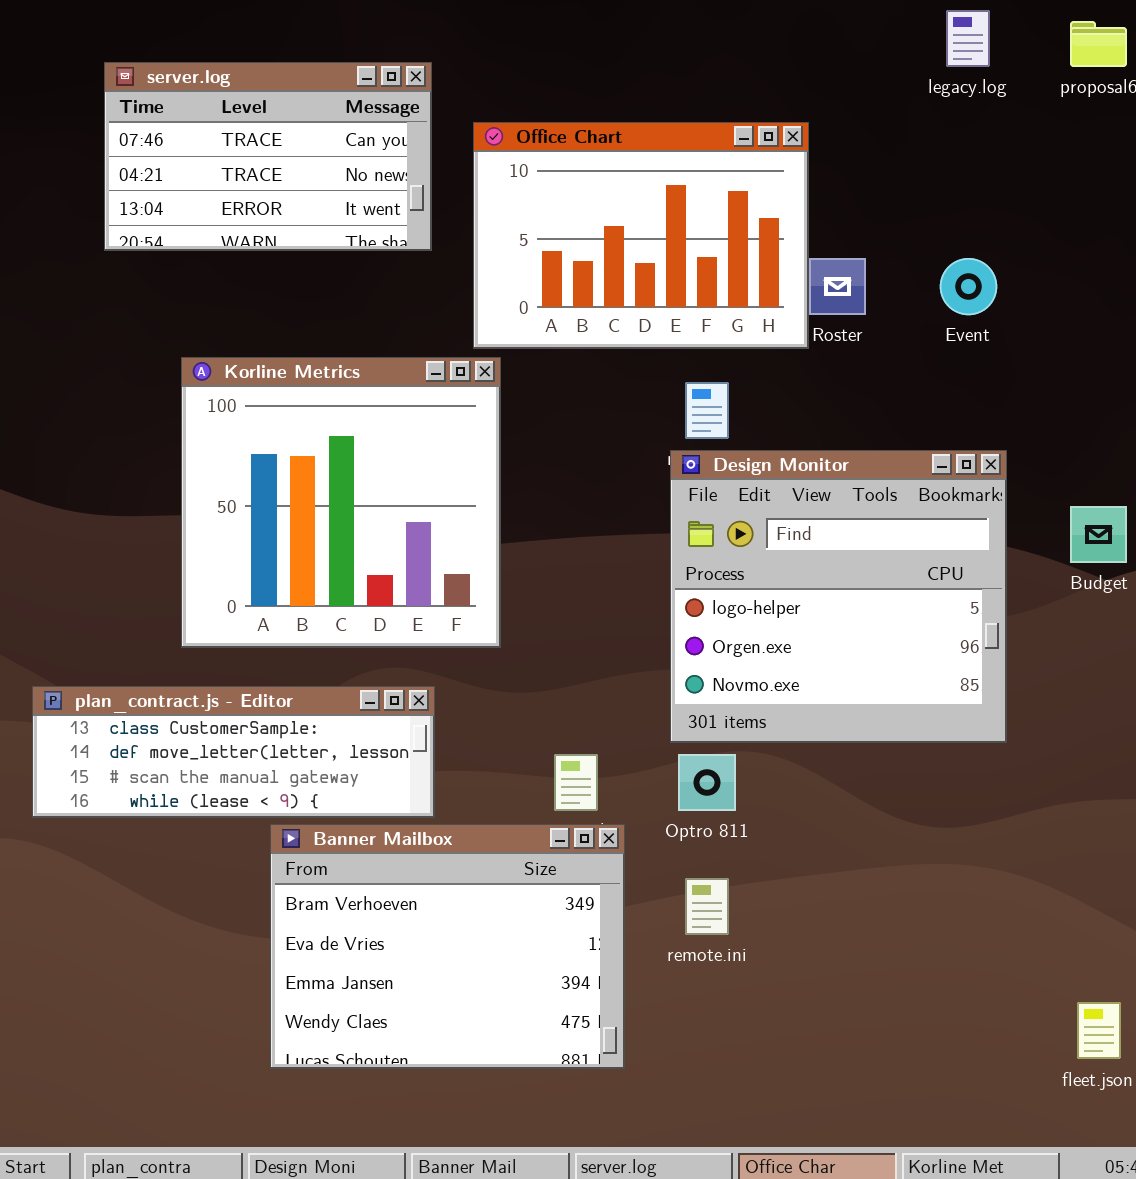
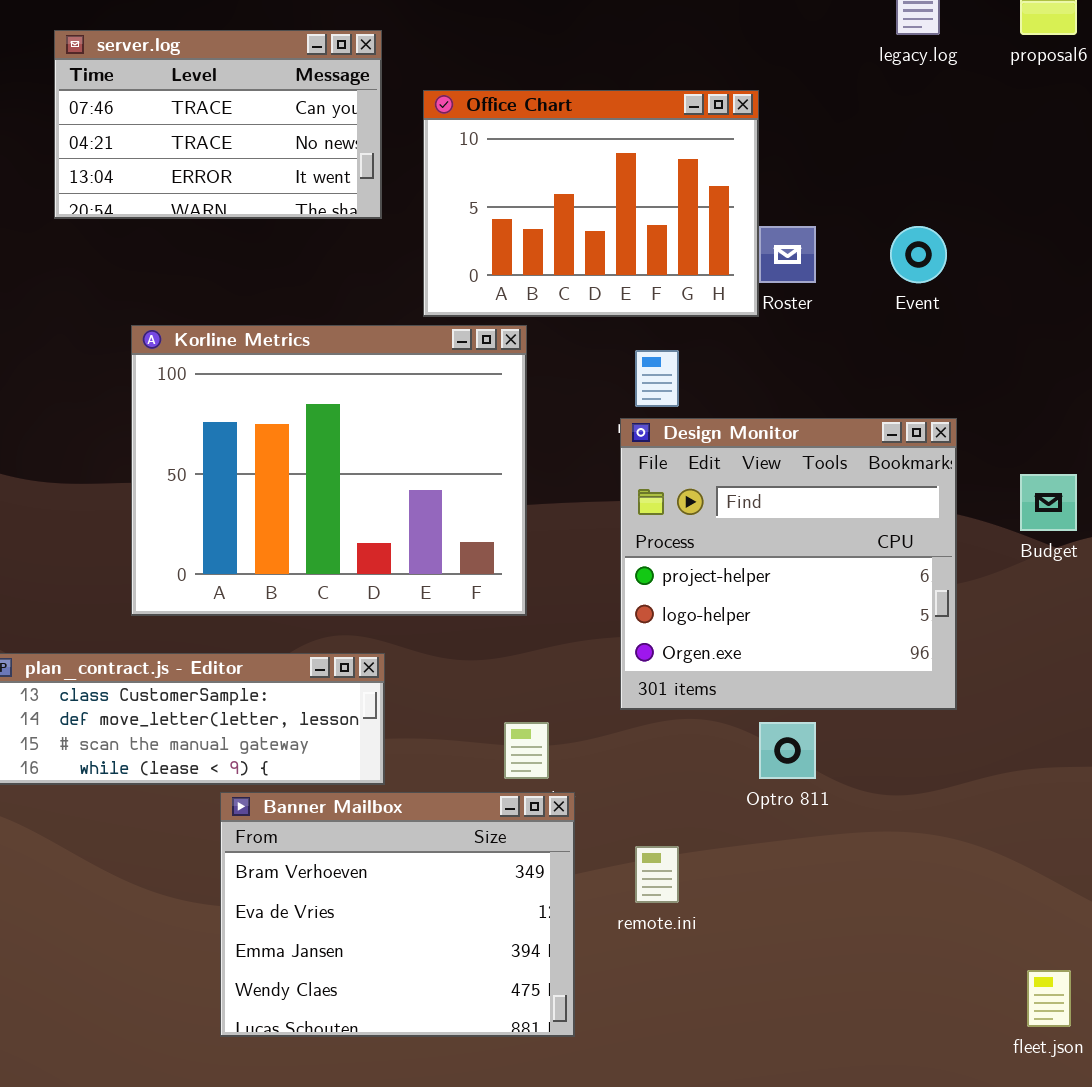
Korline Metrics: [181,357,501,648] -> [131,325,527,616], resized
Design Monitor: [670,450,1007,743] -> [620,418,957,710], scrolled up 1 row
Optro 811: [678,754,736,811] -> [759,722,816,779], moved

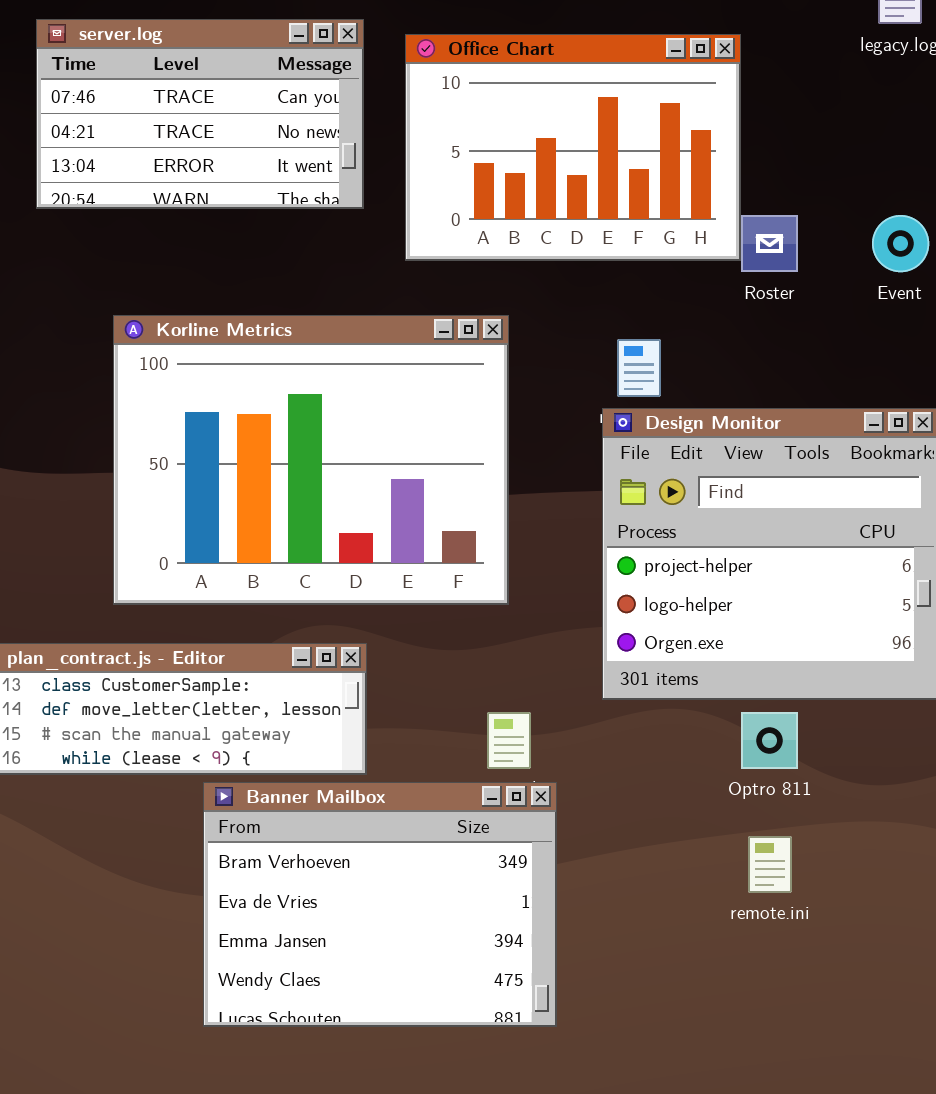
Office Chart: [423,90,759,317] -> [405,34,741,261], moved
remote.ini: [635,846,679,903] -> [748,836,792,893], moved

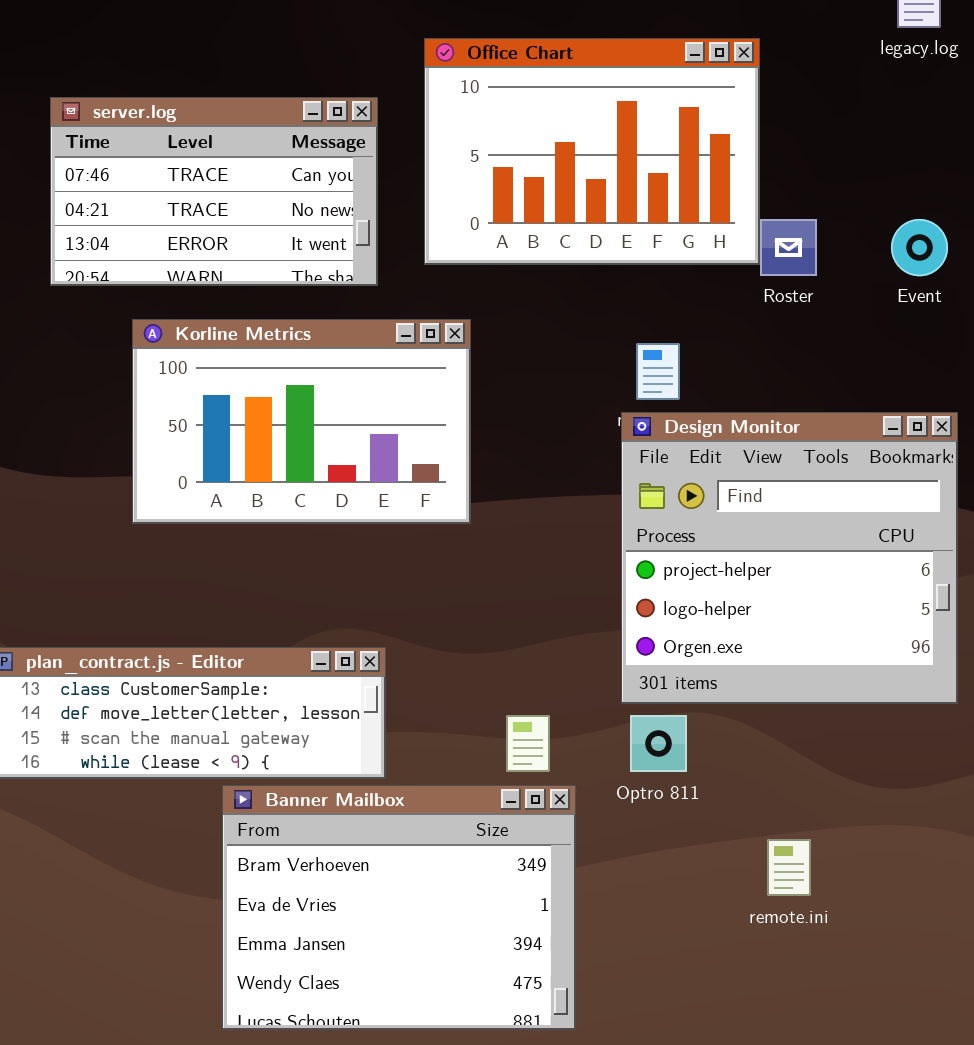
server.log: [36,19,364,209] -> [50,97,378,286], moved
Korline Metrics: [113,315,509,605] -> [132,319,471,524], resized
Optro 811: [741,712,798,769] -> [630,715,687,772], moved

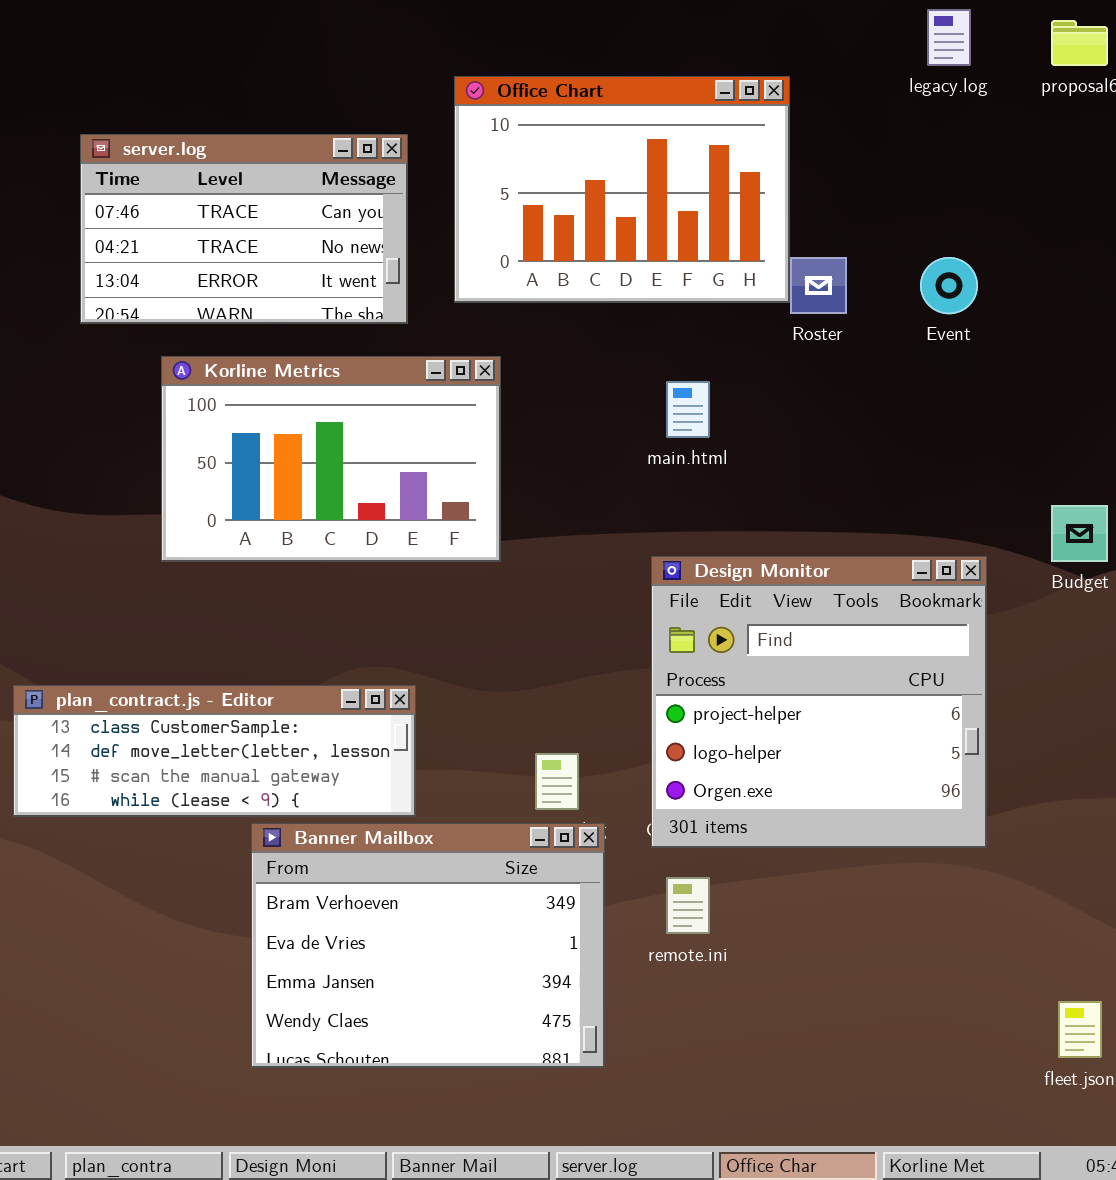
Design Monitor: [621,412,958,704] -> [651,556,987,848], moved
remote.ini: [767,839,811,896] -> [666,877,710,934], moved

